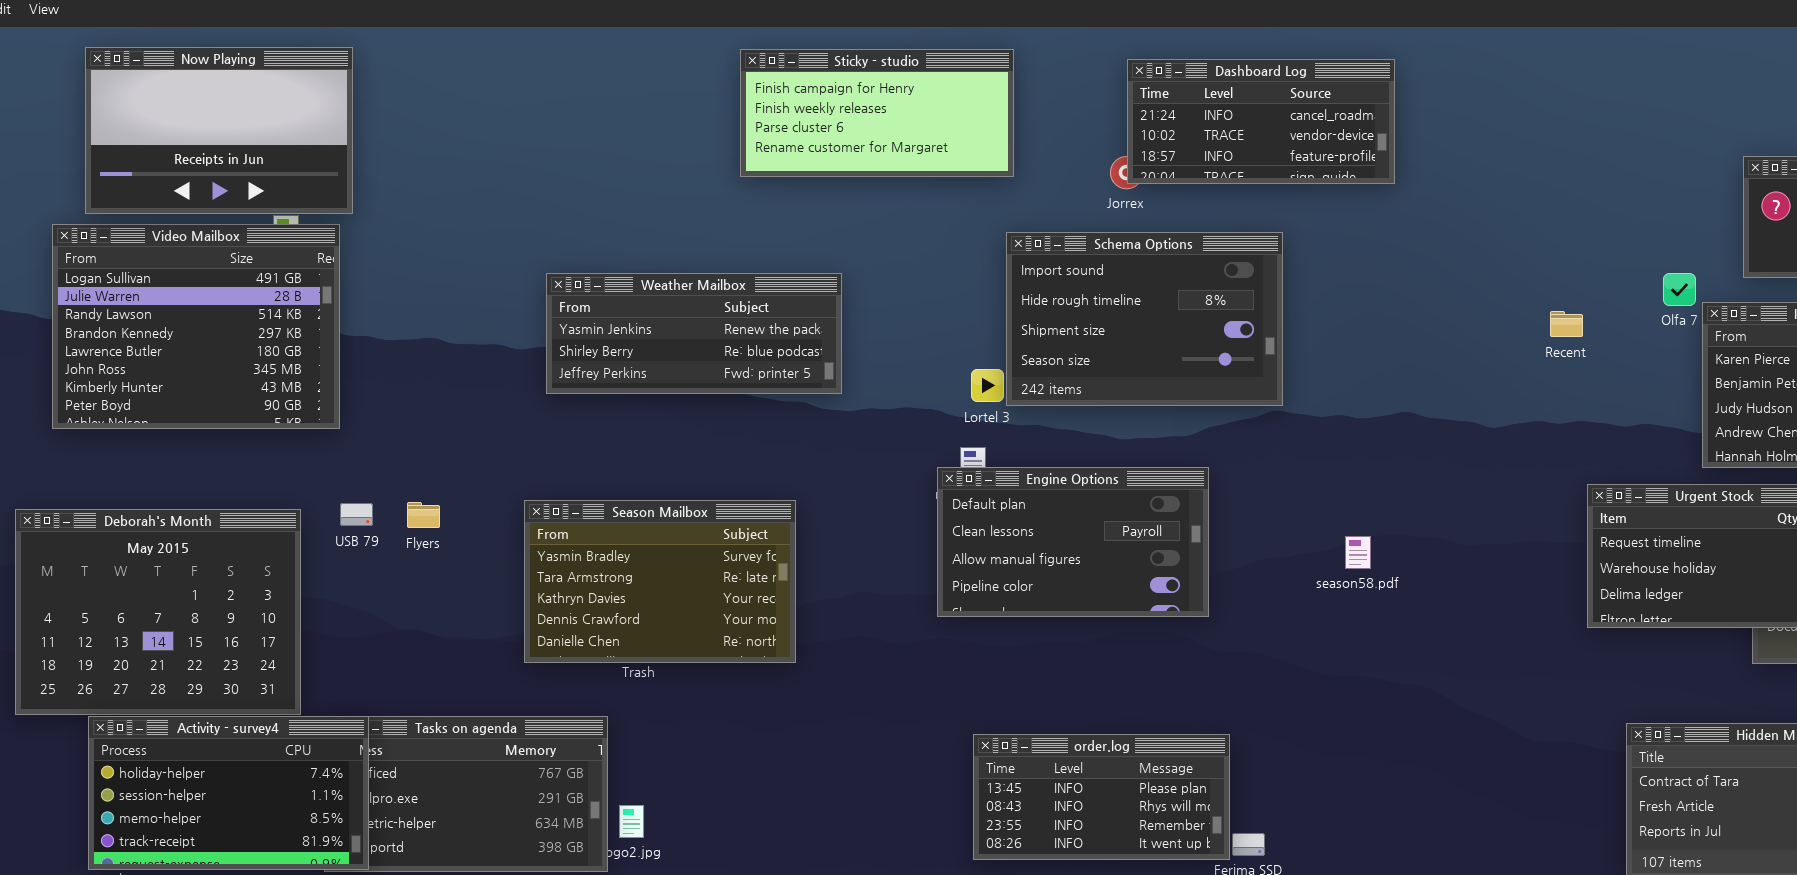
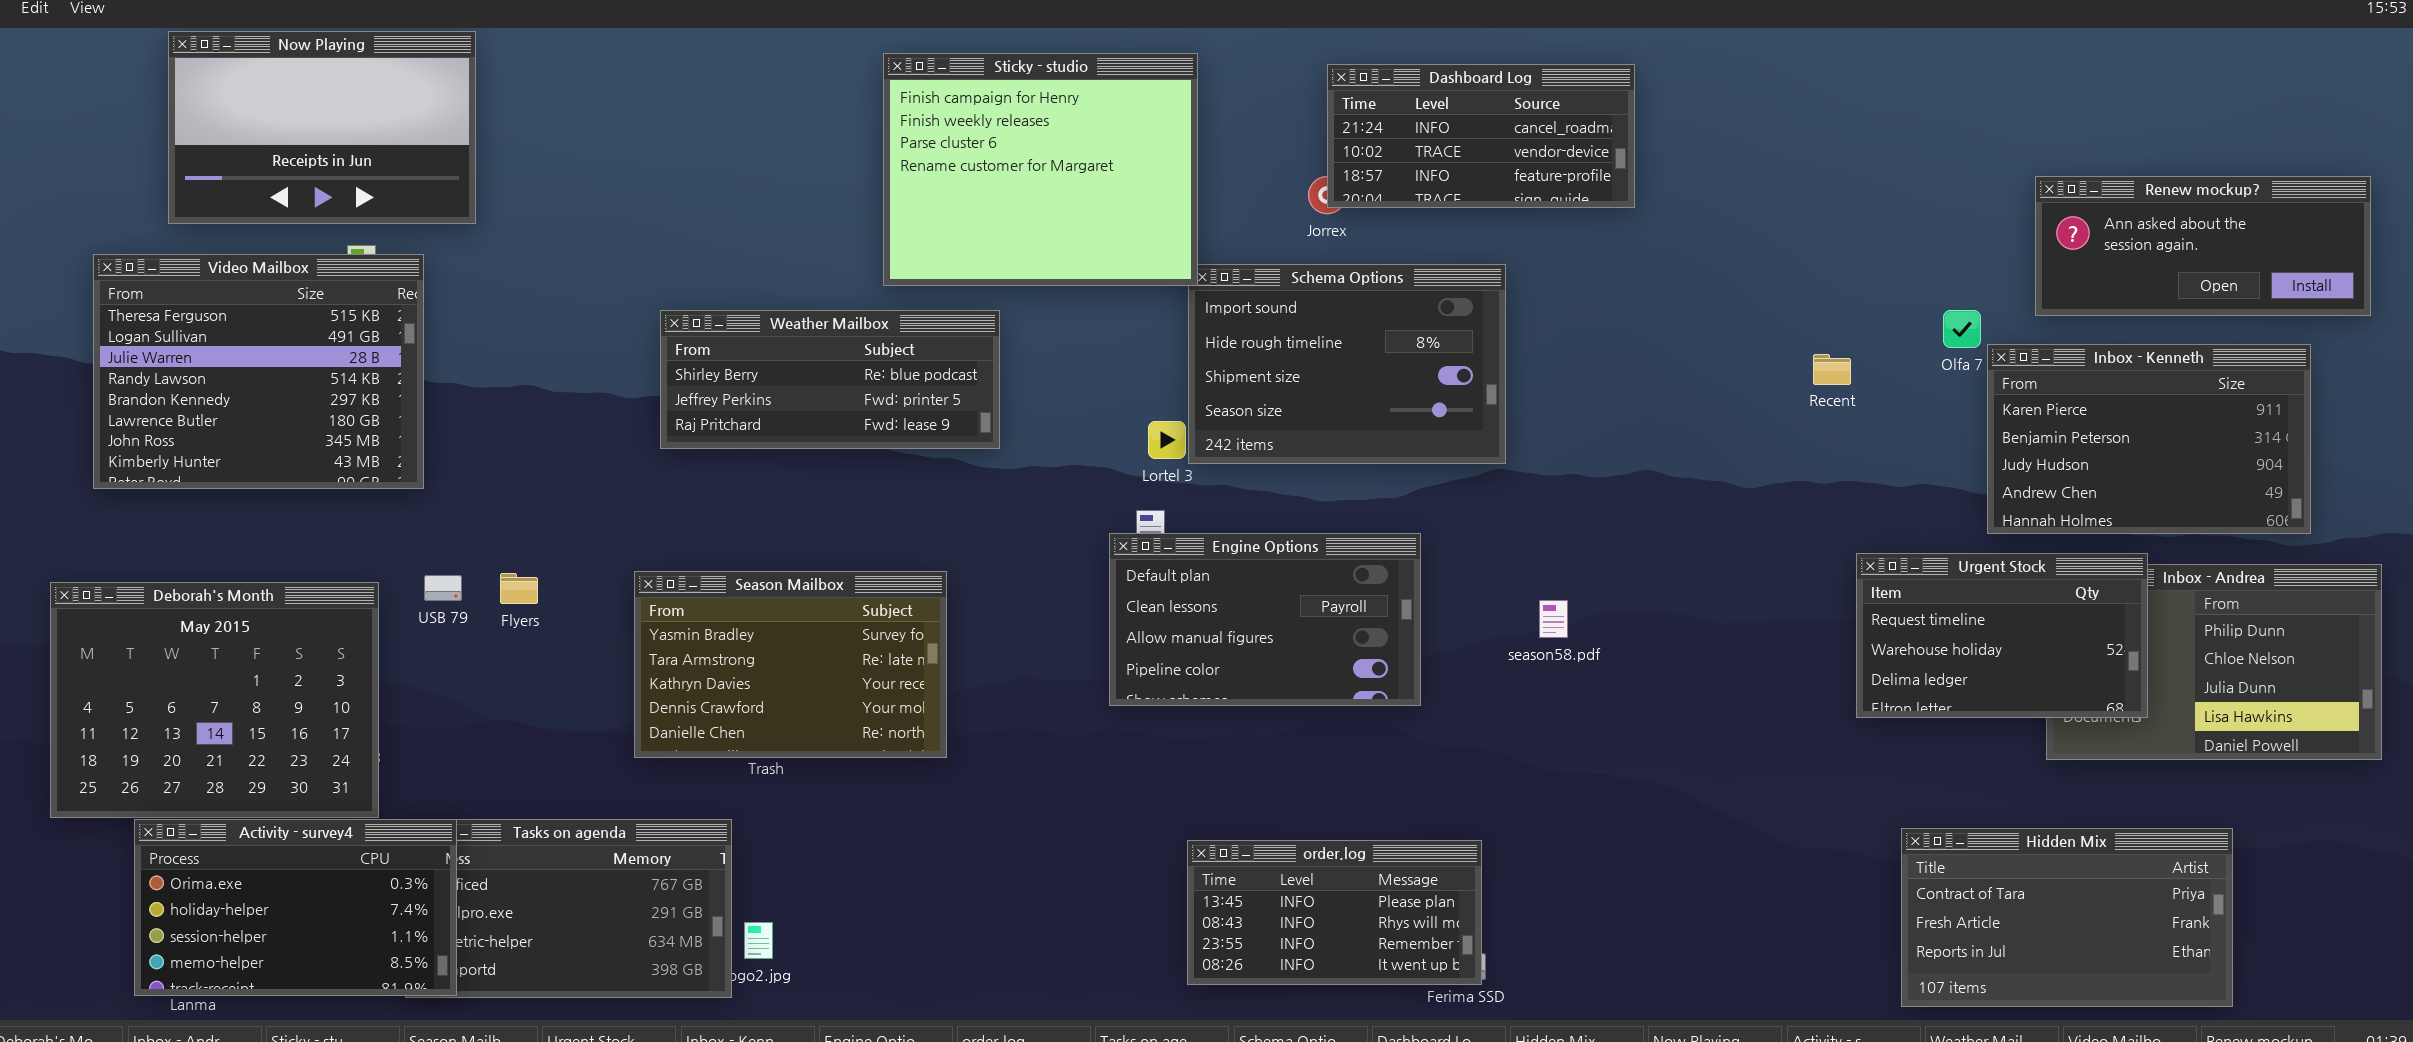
Now Playing: [85,47,353,214] -> [168,31,476,224], moved
Sticky - studio: [740,49,1014,177] -> [883,53,1198,286], resized
Video Mailbox: [52,224,340,429] -> [93,254,424,489], scrolled up 1 row
Weather Mailbox: [546,273,842,394] -> [660,310,1000,449], scrolled down 1 row
season58.pdf: [1345,536,1371,569] -> [1539,600,1568,638], moved
Activity - survey4: [88,716,369,870] -> [134,819,457,996], scrolled up 1 row
order.log: [973,734,1230,860] -> [1187,840,1482,985], moved

